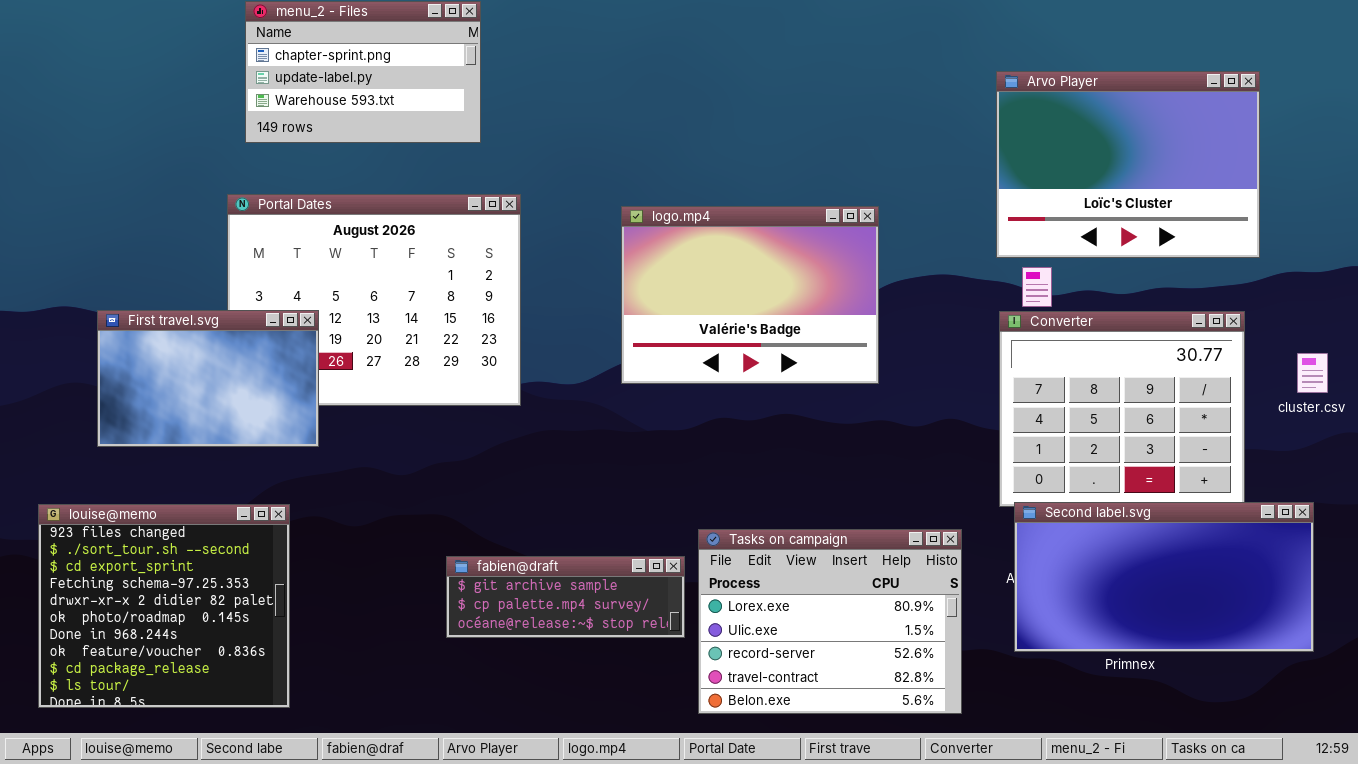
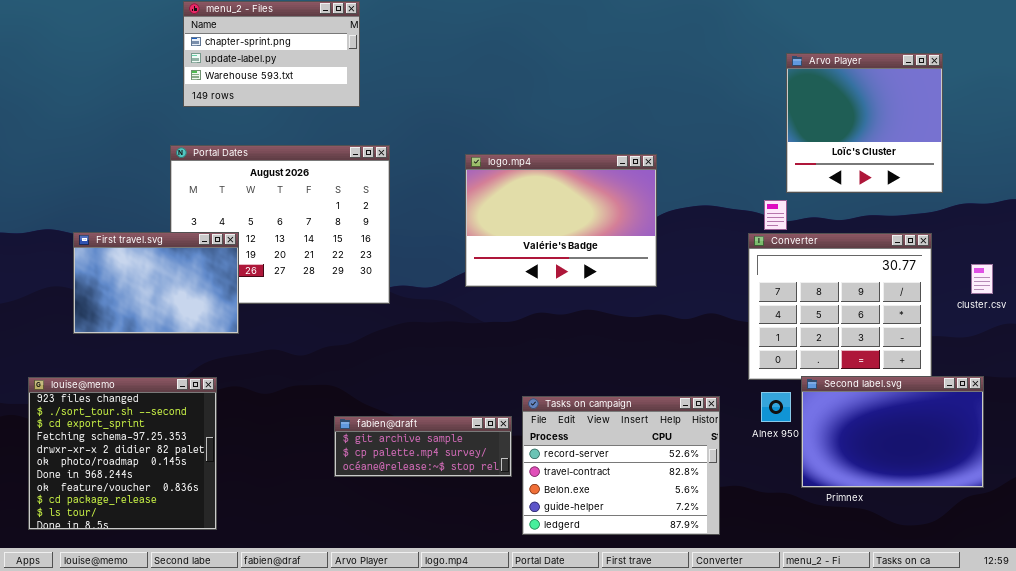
Arvo Player: [996,71,1260,258] -> [786,53,943,193], resized
Second label.svg: [1014,502,1314,652] -> [801,376,984,488], resized
Tasks on campaign: [698,529,962,714] -> [522,396,720,535], scrolled down 2 rows

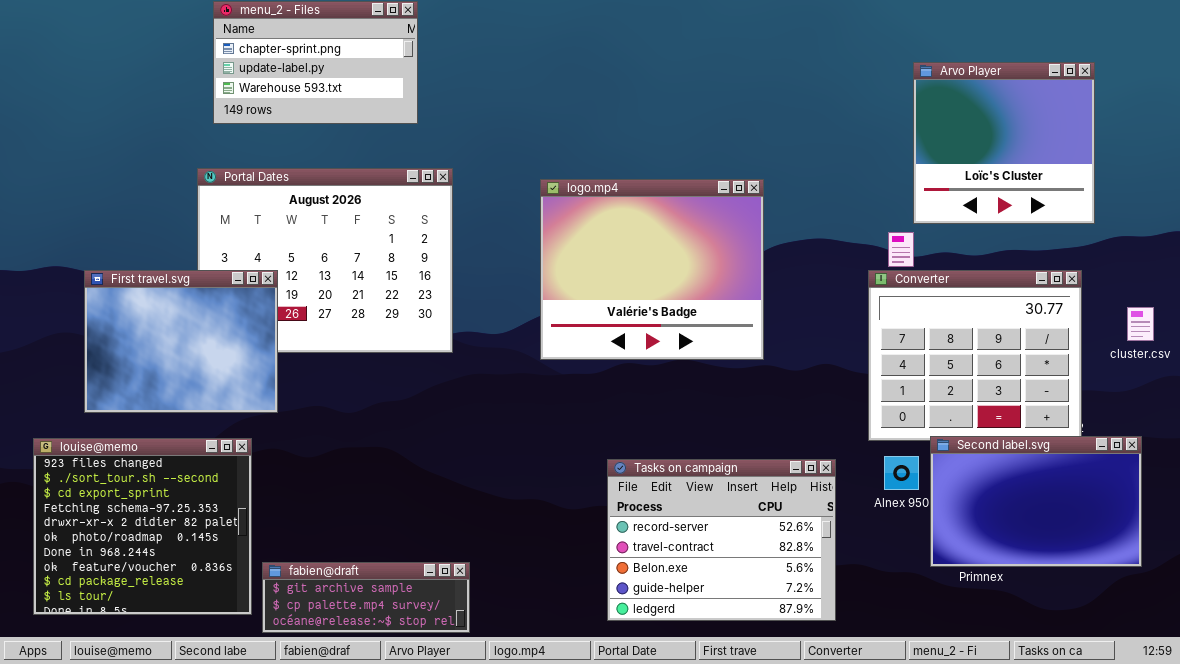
logo.mp4: [465,154,657,287] -> [540,179,764,360], resized
First travel.svg: [73,232,239,334] -> [84,270,278,413], resized
fabien@draft: [334,416,512,477] -> [262,562,470,633], moved

